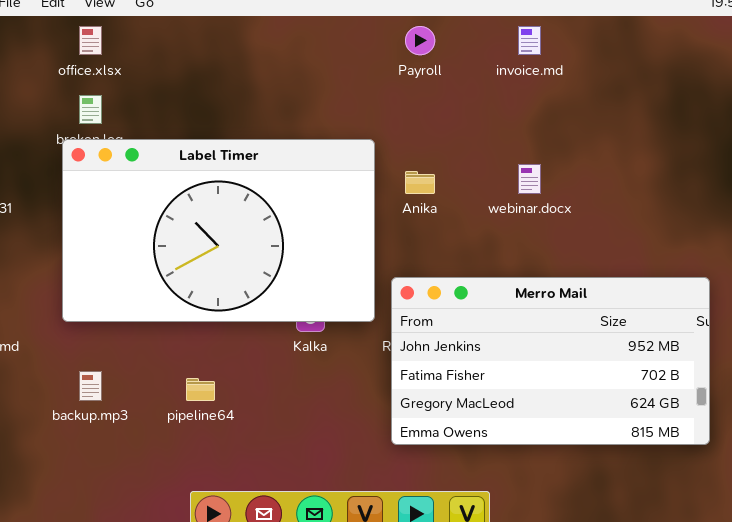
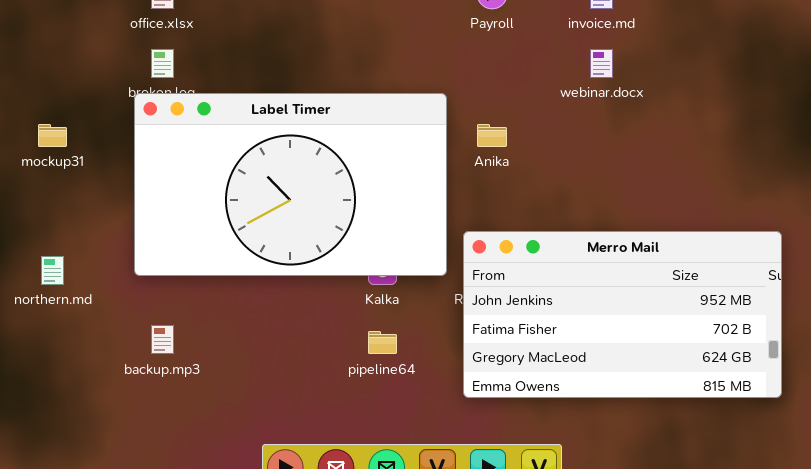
webinar.docx: [518,164,541,194] -> [590,49,613,78], moved
pipeline64: [186,378,215,401] -> [368,331,397,354], moved

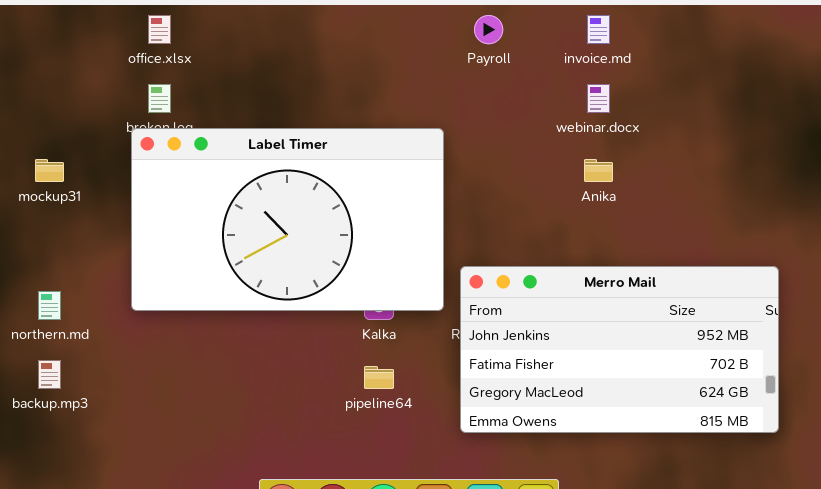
Anika: [477,124,507,147] -> [584,159,613,182], moved
backup.mp3: [151,325,174,354] -> [38,360,61,389], moved

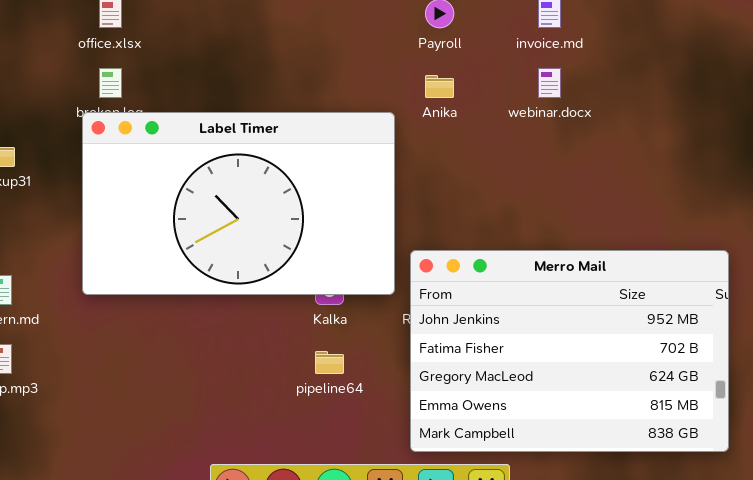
Anika: [584,159,613,182] -> [425,75,454,98], moved
Merro Mail: [460,266,779,433] -> [410,250,729,452], resized

